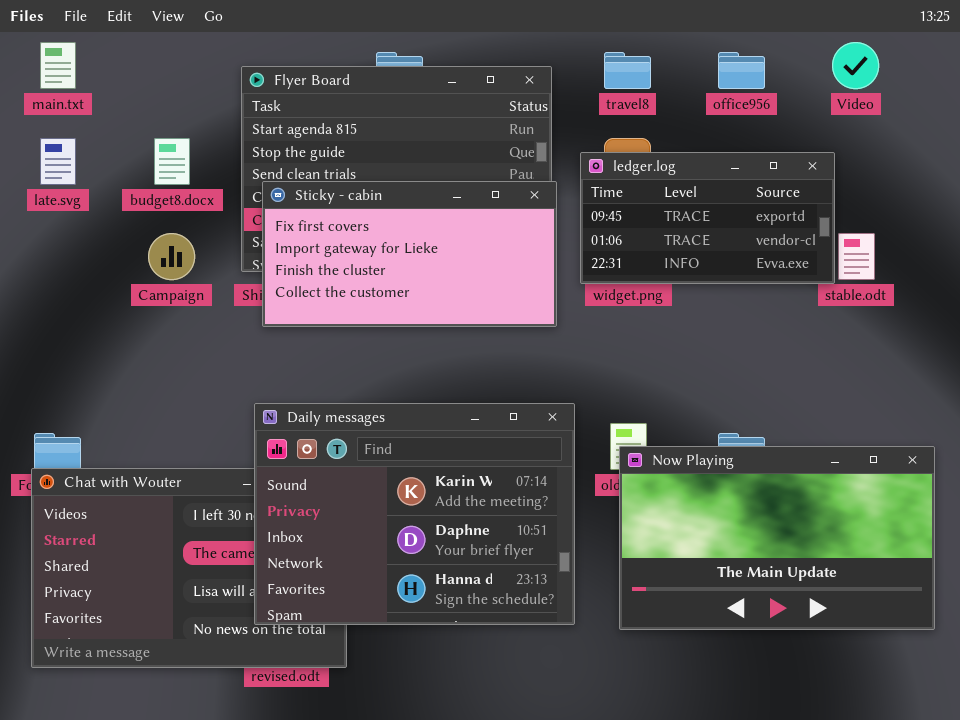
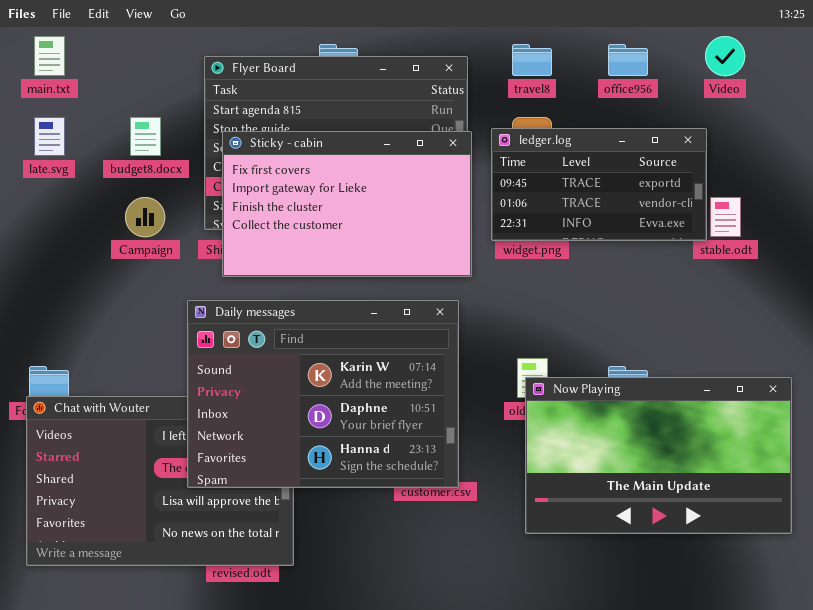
Sticky - cabin: [262,181,557,327] -> [222,131,472,277], resized
Daily messages: [254,403,575,625] -> [187,300,459,488], moved

